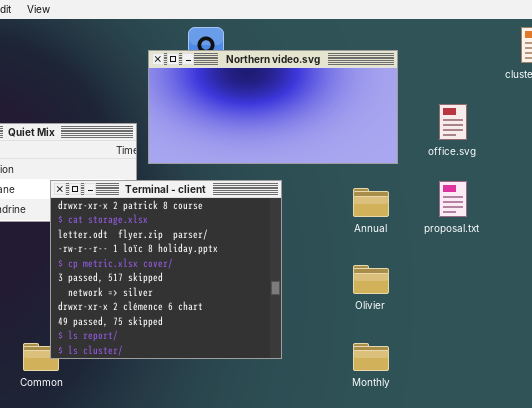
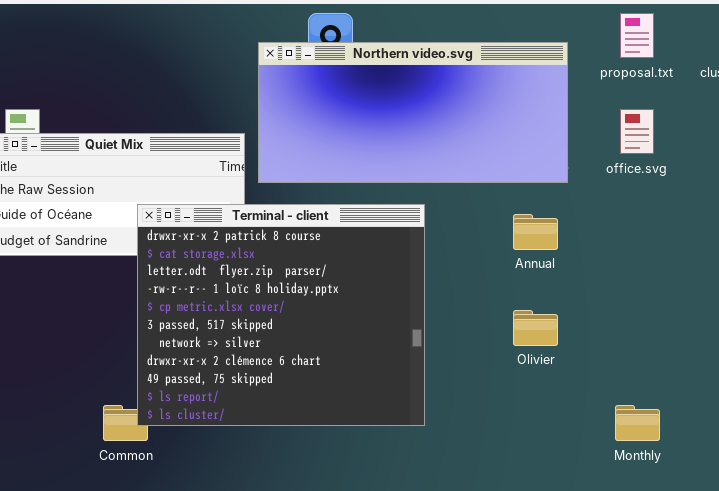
proposal.txt: [439,181,467,217] -> [620,13,654,58], moved
Monthly: [353,343,389,371] -> [615,405,660,441], moved

